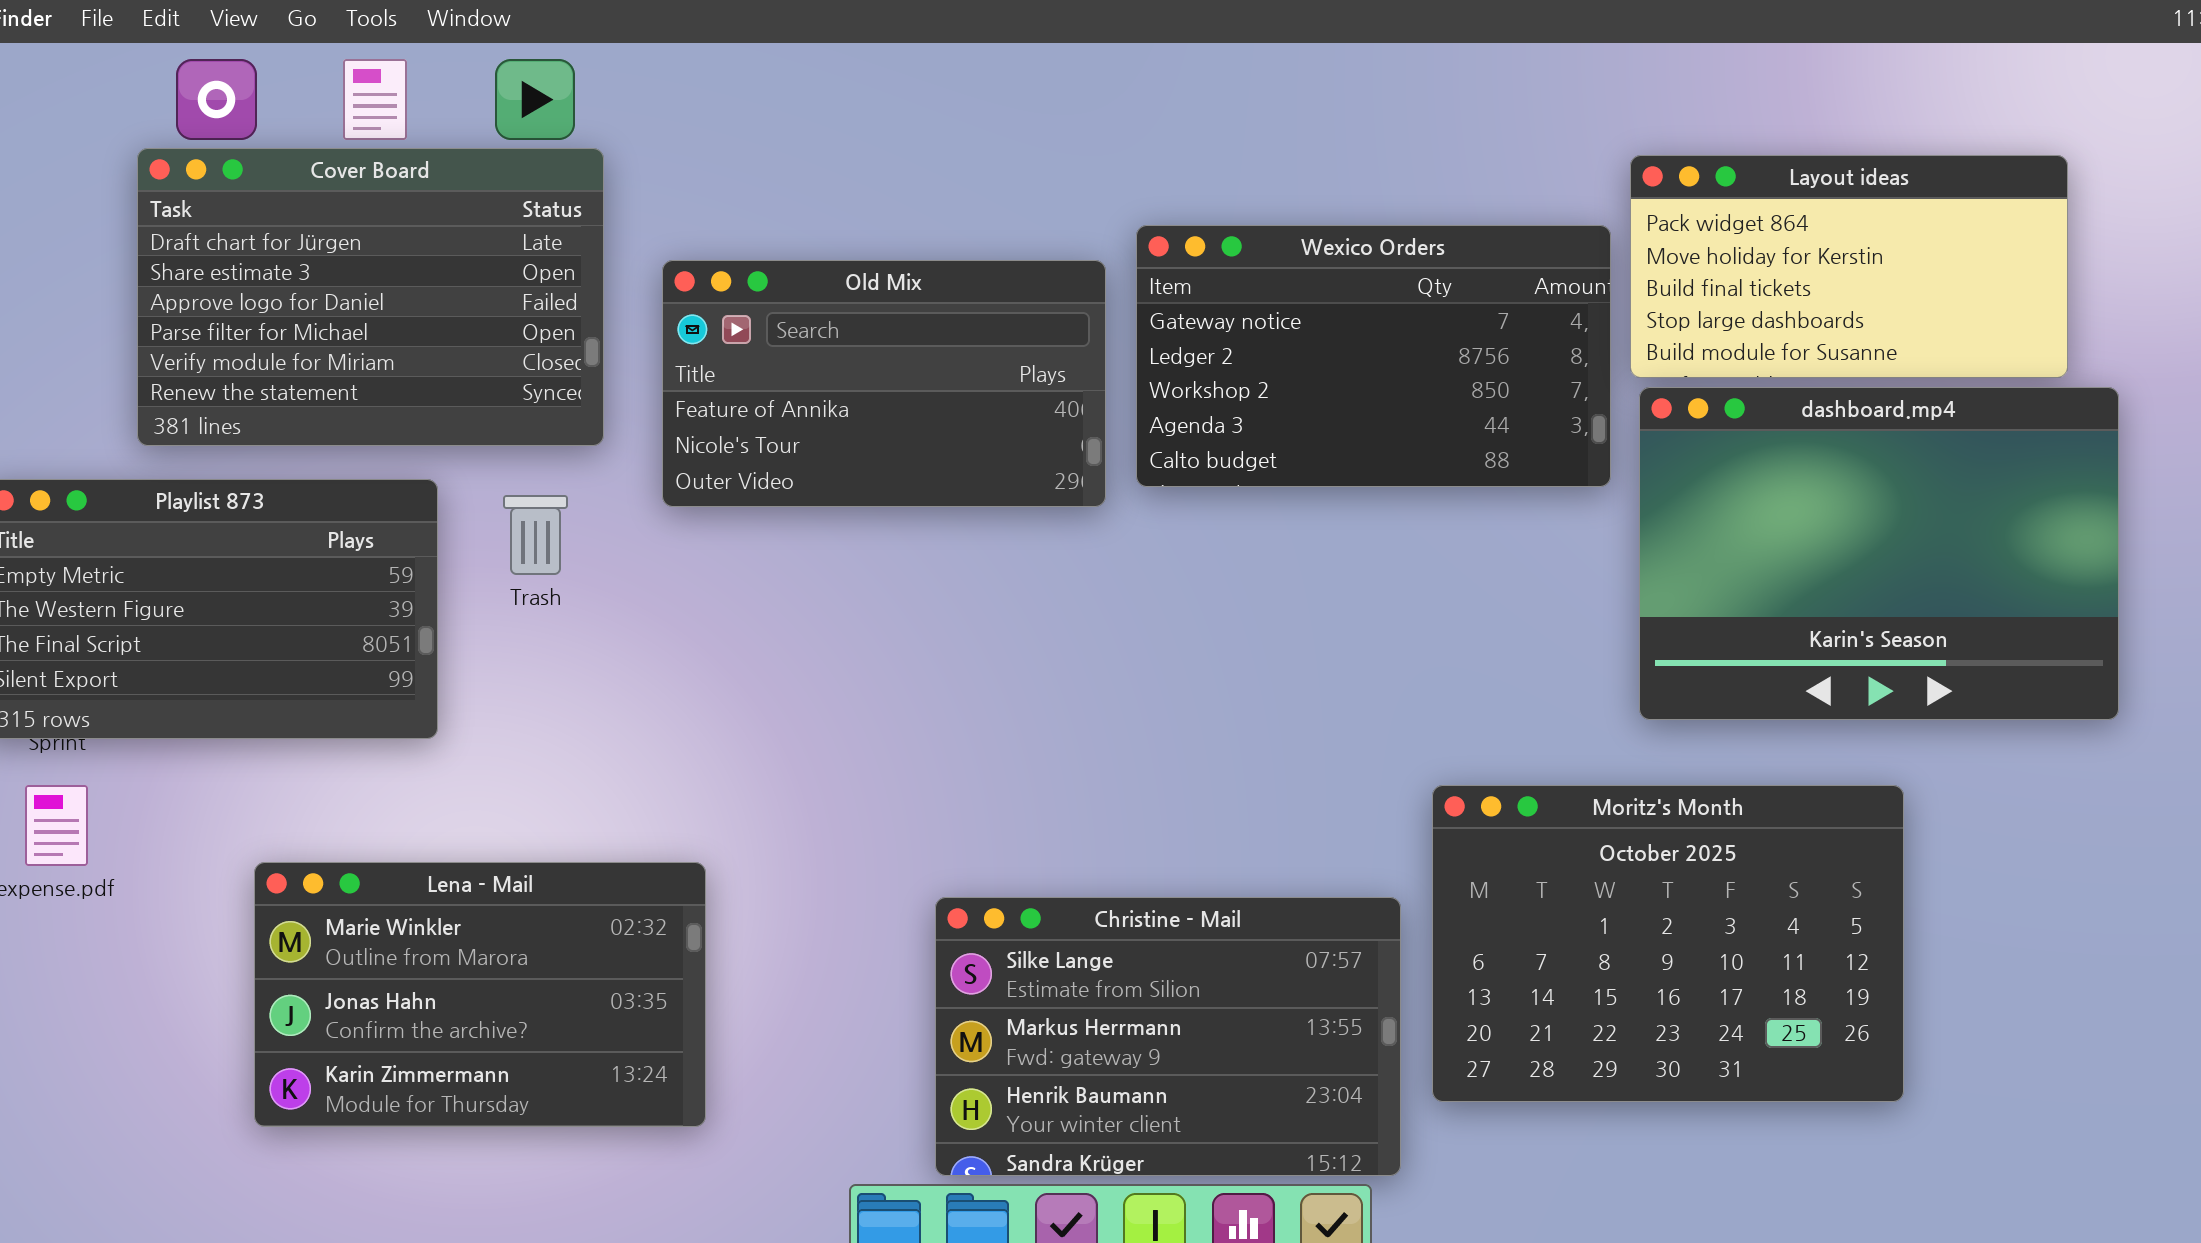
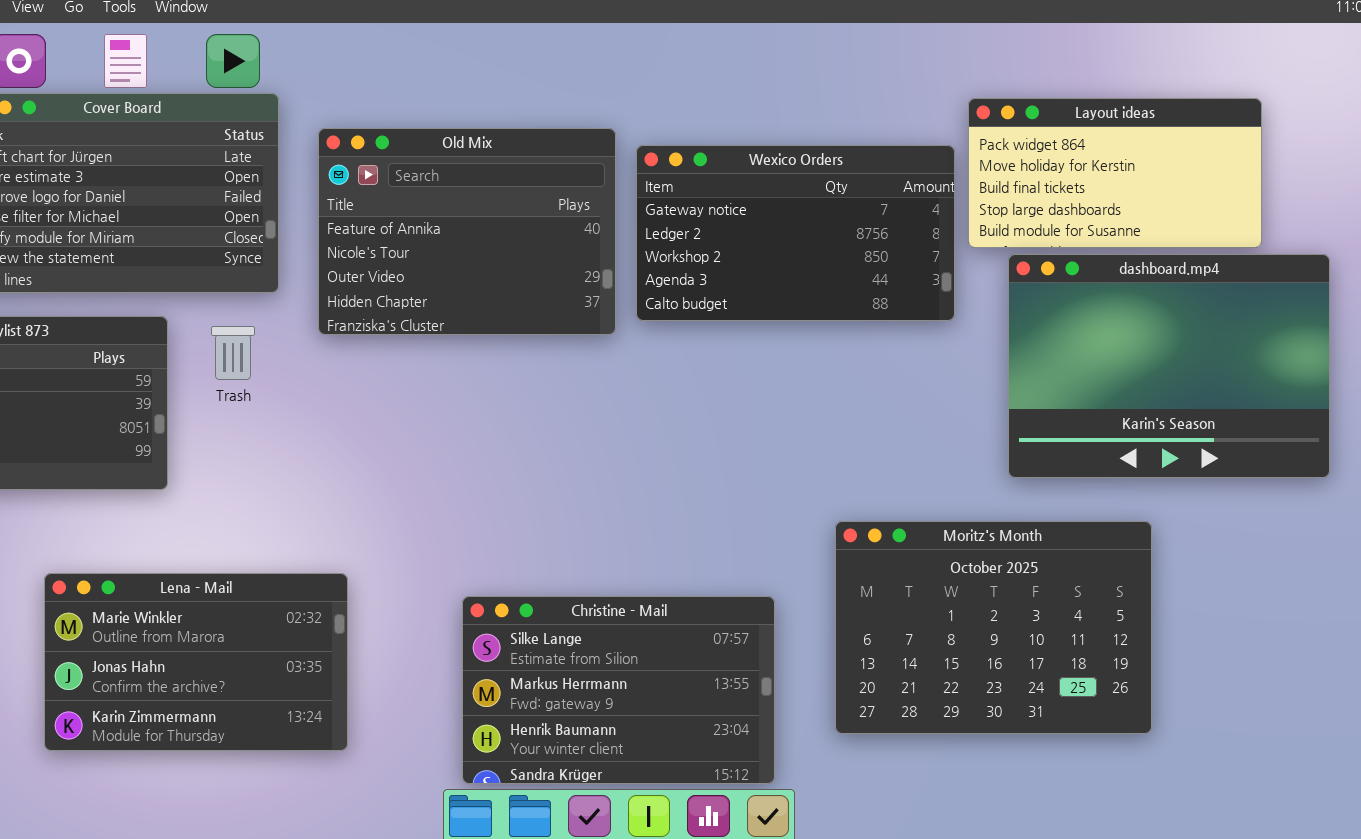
Old Mix: [662,260,1106,507] -> [318,128,616,335], resized
dashboard.mp4: [1639,387,2119,720] -> [1008,254,1330,478], moved
Christine - Mail: [935,897,1401,1176] -> [462,596,775,784], moved

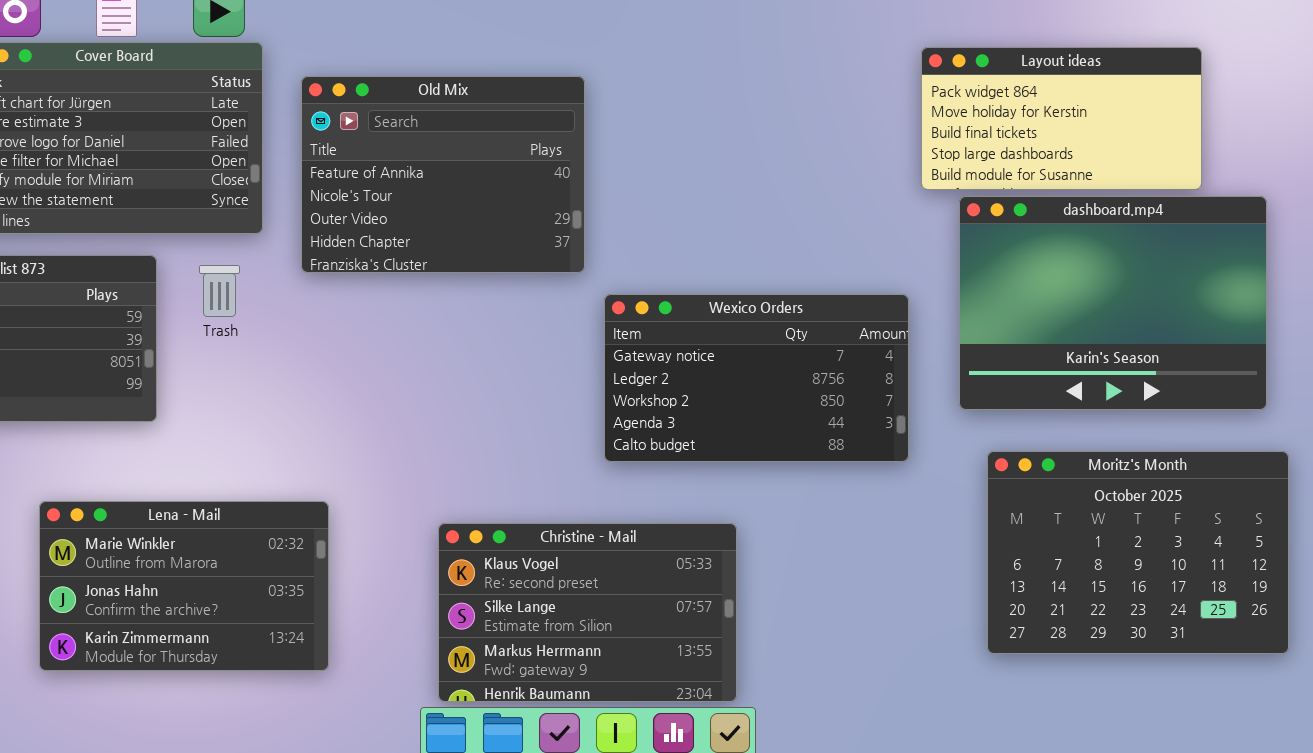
Wexico Orders: [636,145,955,321] -> [604,294,909,462], moved
Moritz's Month: [835,521,1152,734] -> [987,451,1289,654], moved
Christine - Mail: [462,596,775,784] -> [438,523,737,702], scrolled up 1 row

